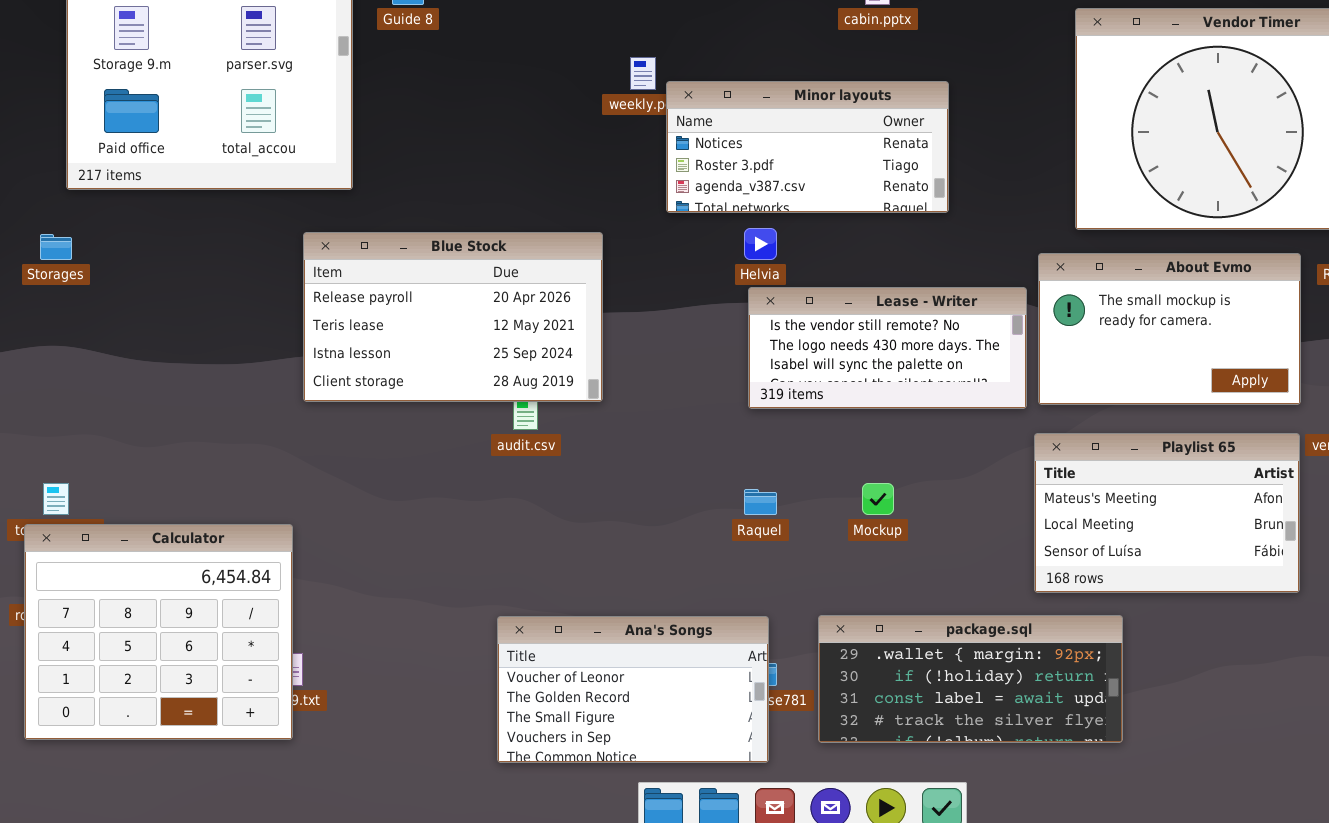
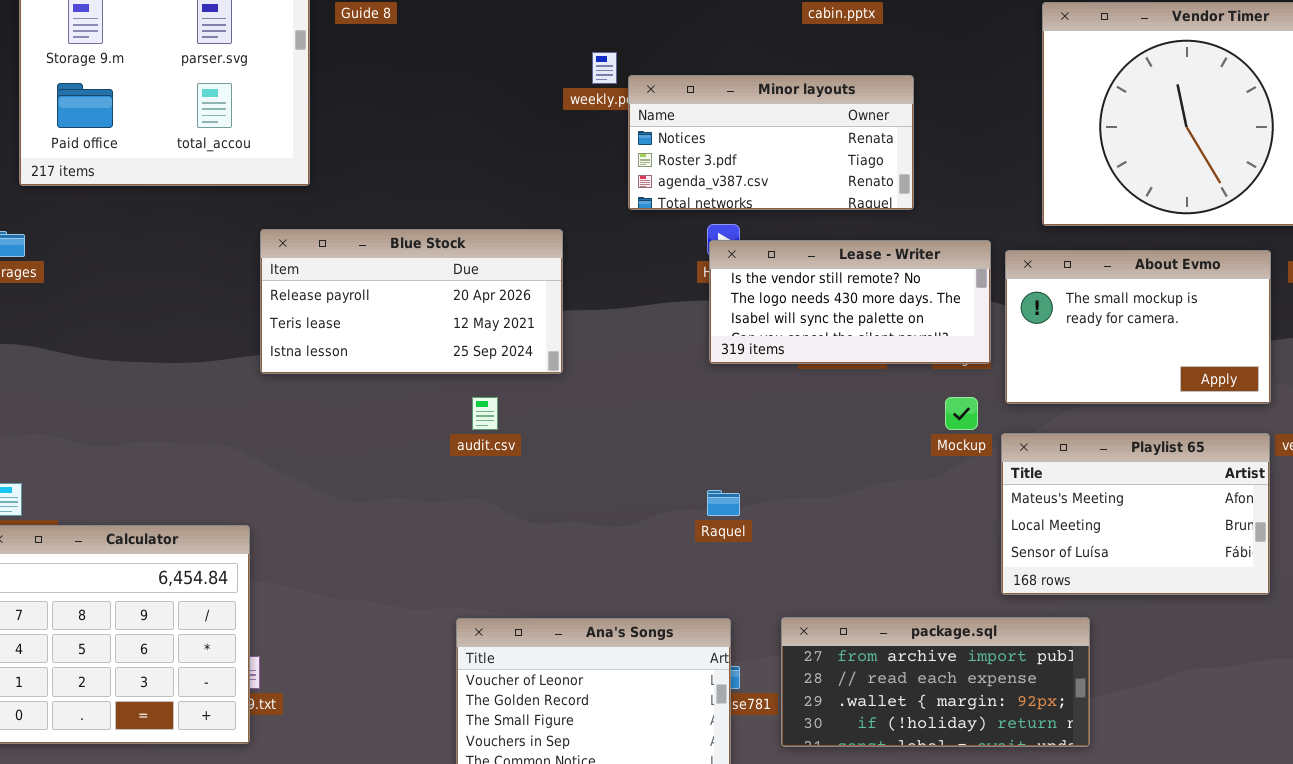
Blue Stock: [303,232,603,402] -> [260,229,563,374], resized
Lease - Writer: [748,287,1027,409] -> [709,240,991,364], moved
Mockup: [862,483,894,515] -> [945,397,978,430], moved
package.sql: [818,615,1123,743] -> [781,617,1090,747], scrolled up 2 rows

